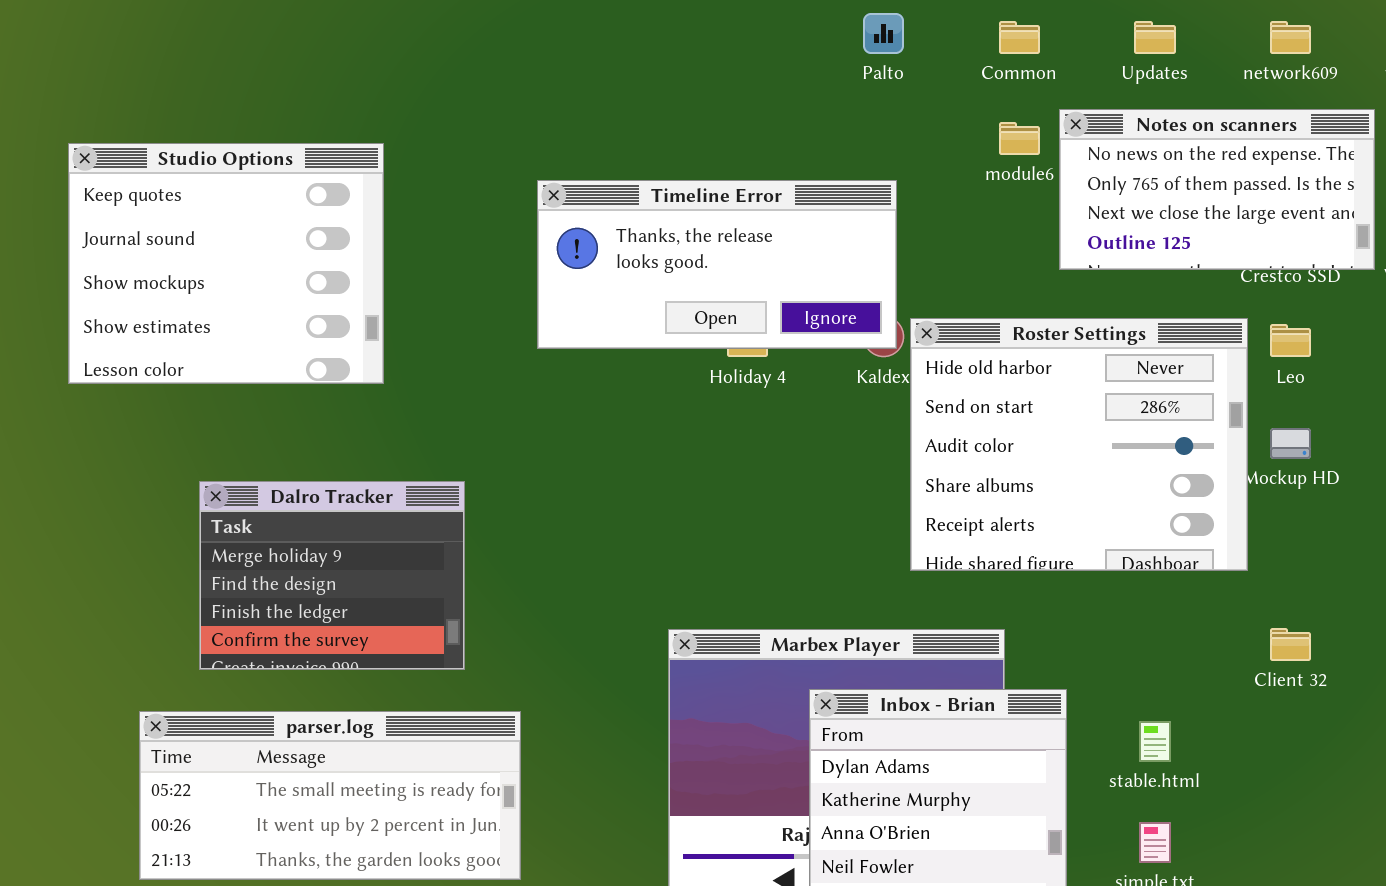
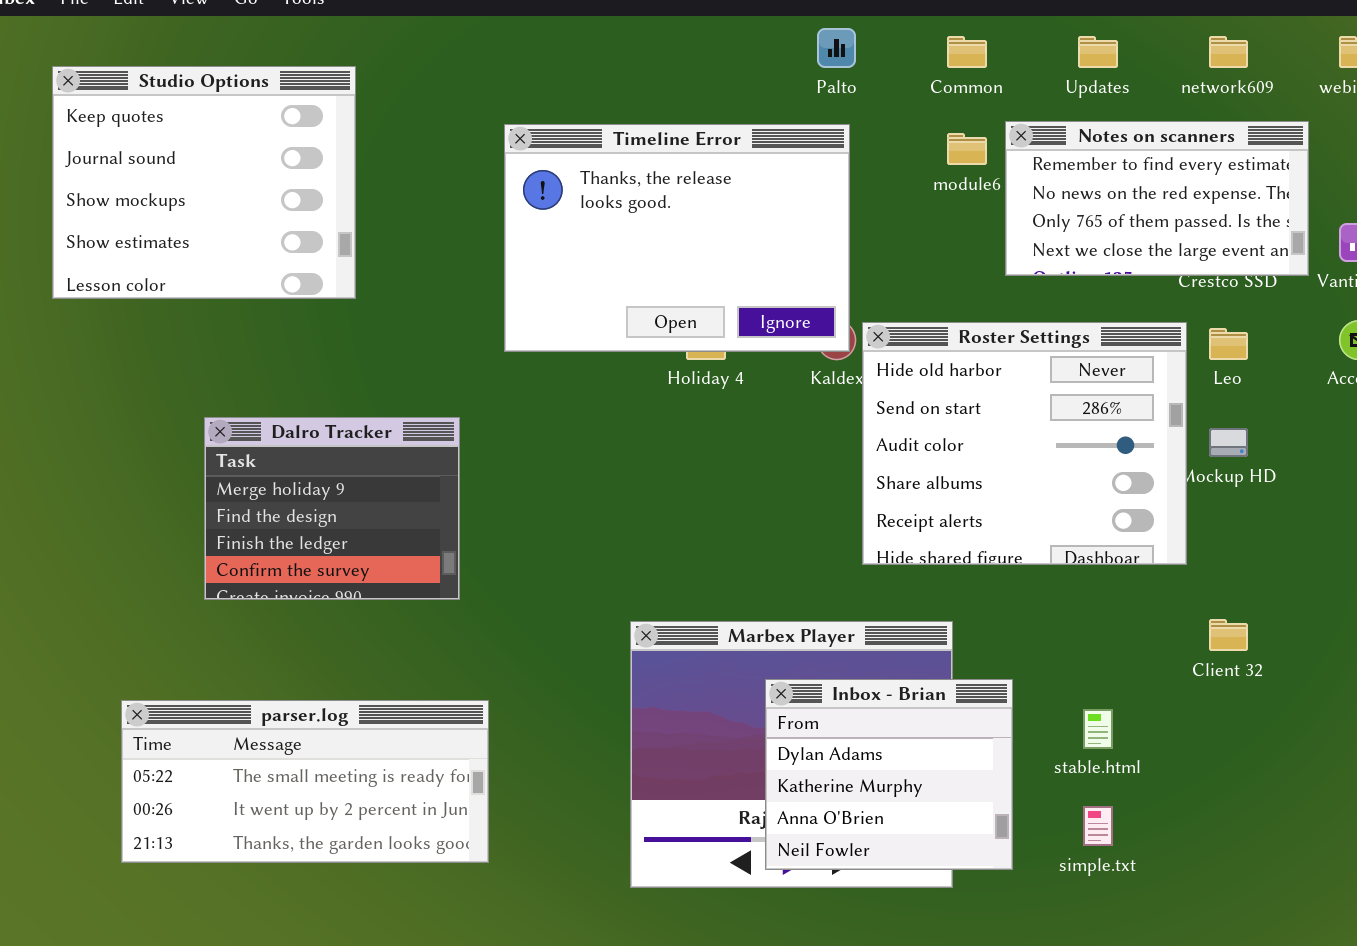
Notes on scanners: [1059,109,1375,270] -> [1005,121,1309,276], scrolled up 1 row
Studio Options: [68,143,384,384] -> [52,66,356,299], moved
Timeline Error: [537,180,897,349] -> [504,124,850,352], resized
Dalro Tracker: [199,481,465,670] -> [204,417,460,600], moved

